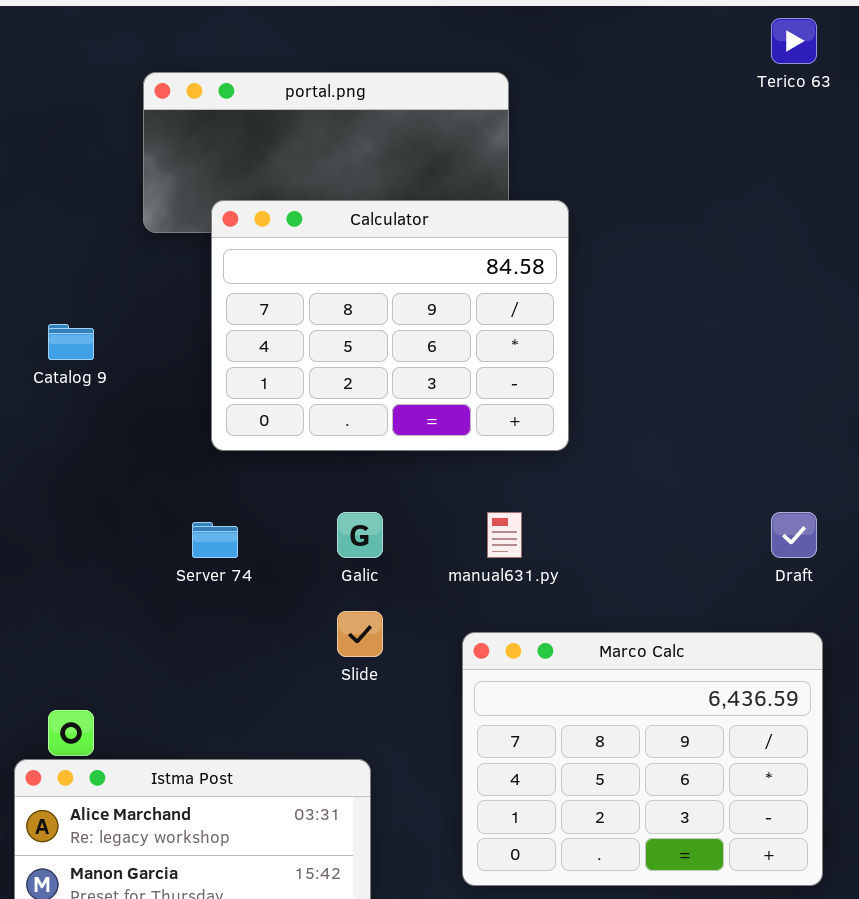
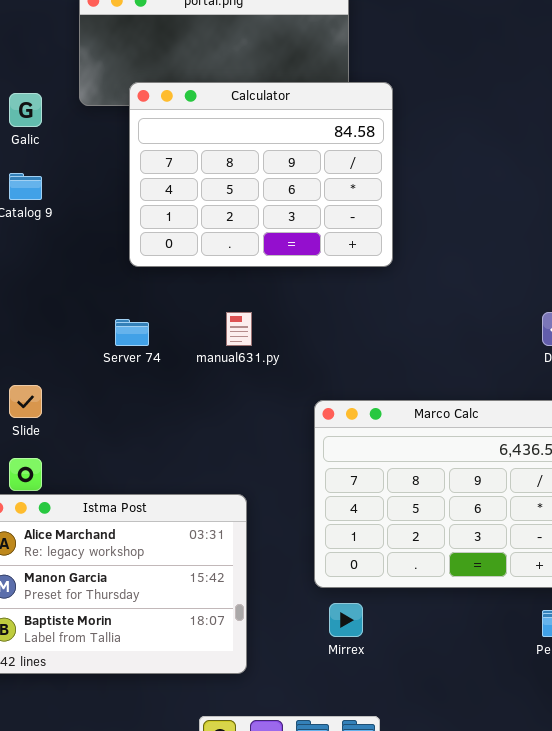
Galic: [337,512,383,558] -> [9,93,42,127], moved
manual631.py: [487,512,522,558] -> [226,312,252,346], moved
Slide: [337,611,383,657] -> [9,385,42,418], moved

